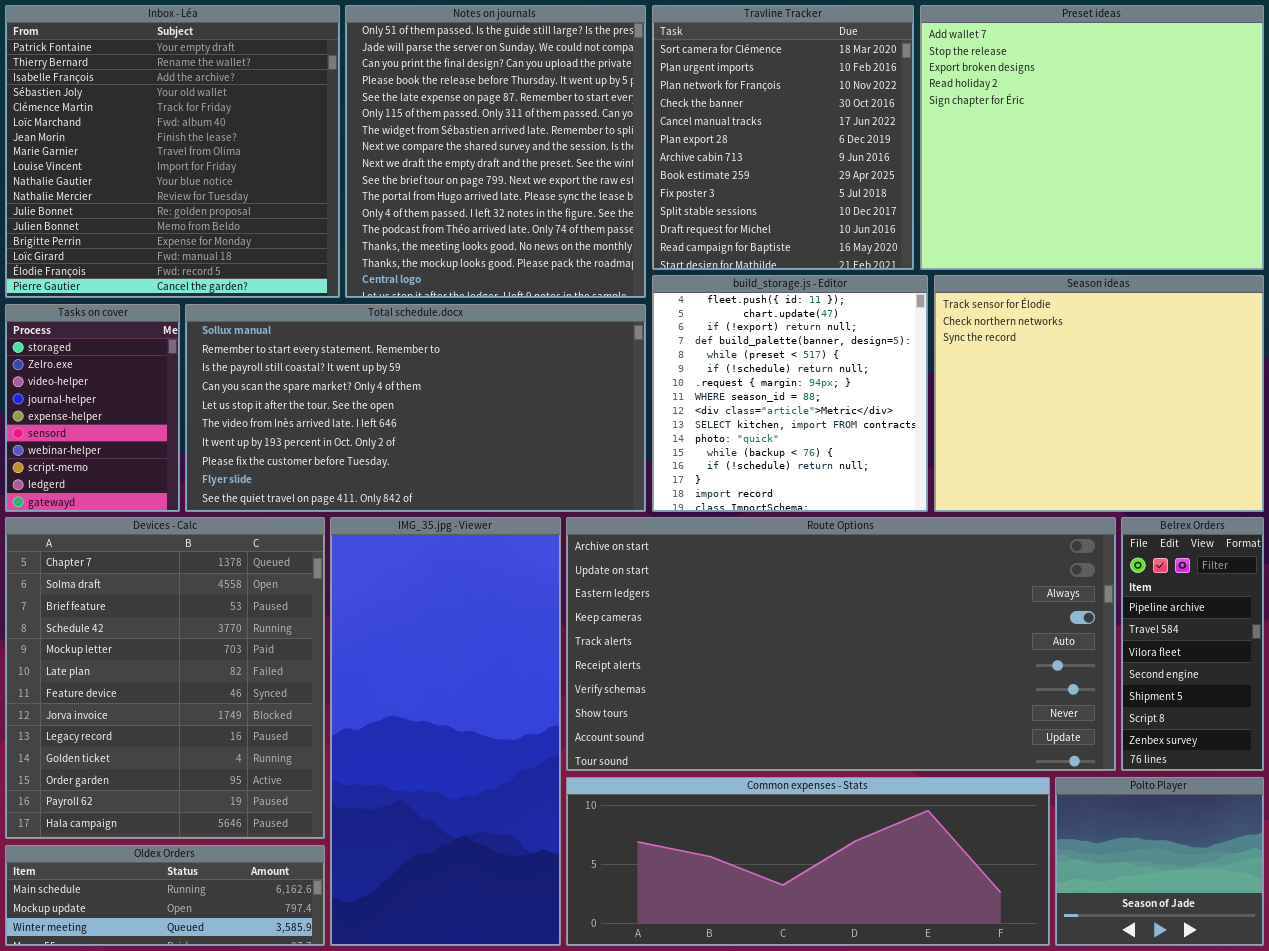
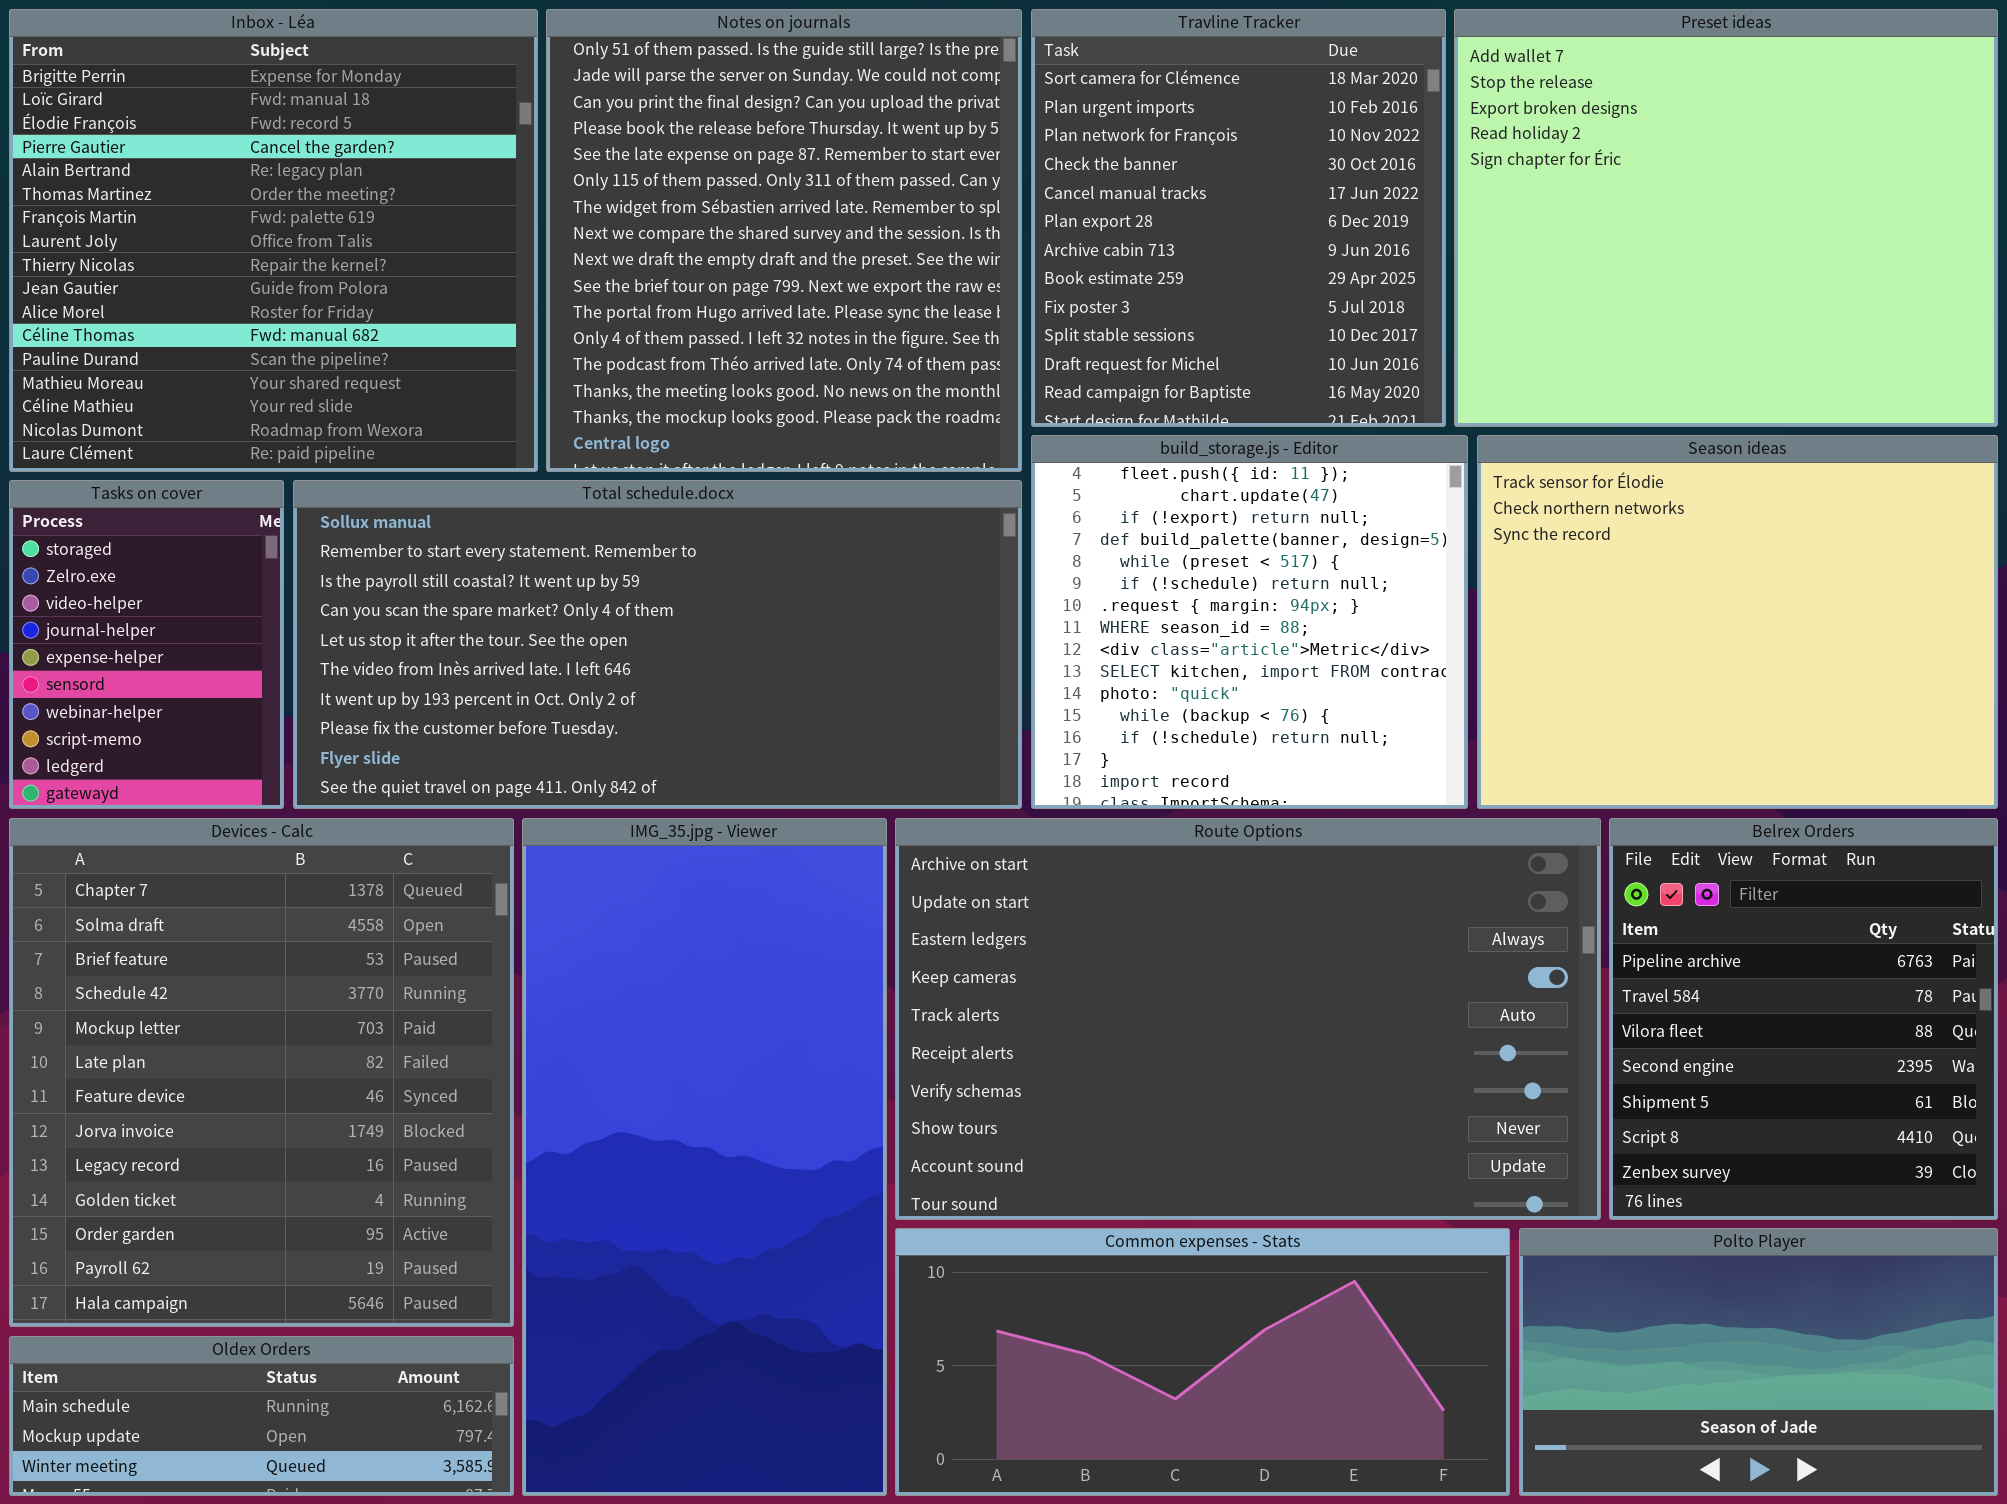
Inbox - Léa: [5,5,340,298] -> [9,9,538,472], scrolled down 13 rows
Route Options: [566,517,1116,771] -> [895,818,1601,1220], resized
Belrex Orders: [1121,517,1264,771] -> [1609,818,1998,1220], resized
Common expenses - Stats: [566,777,1050,946] -> [895,1228,1510,1496], resized
Polto Player: [1055,777,1264,946] -> [1519,1228,1998,1496], resized

